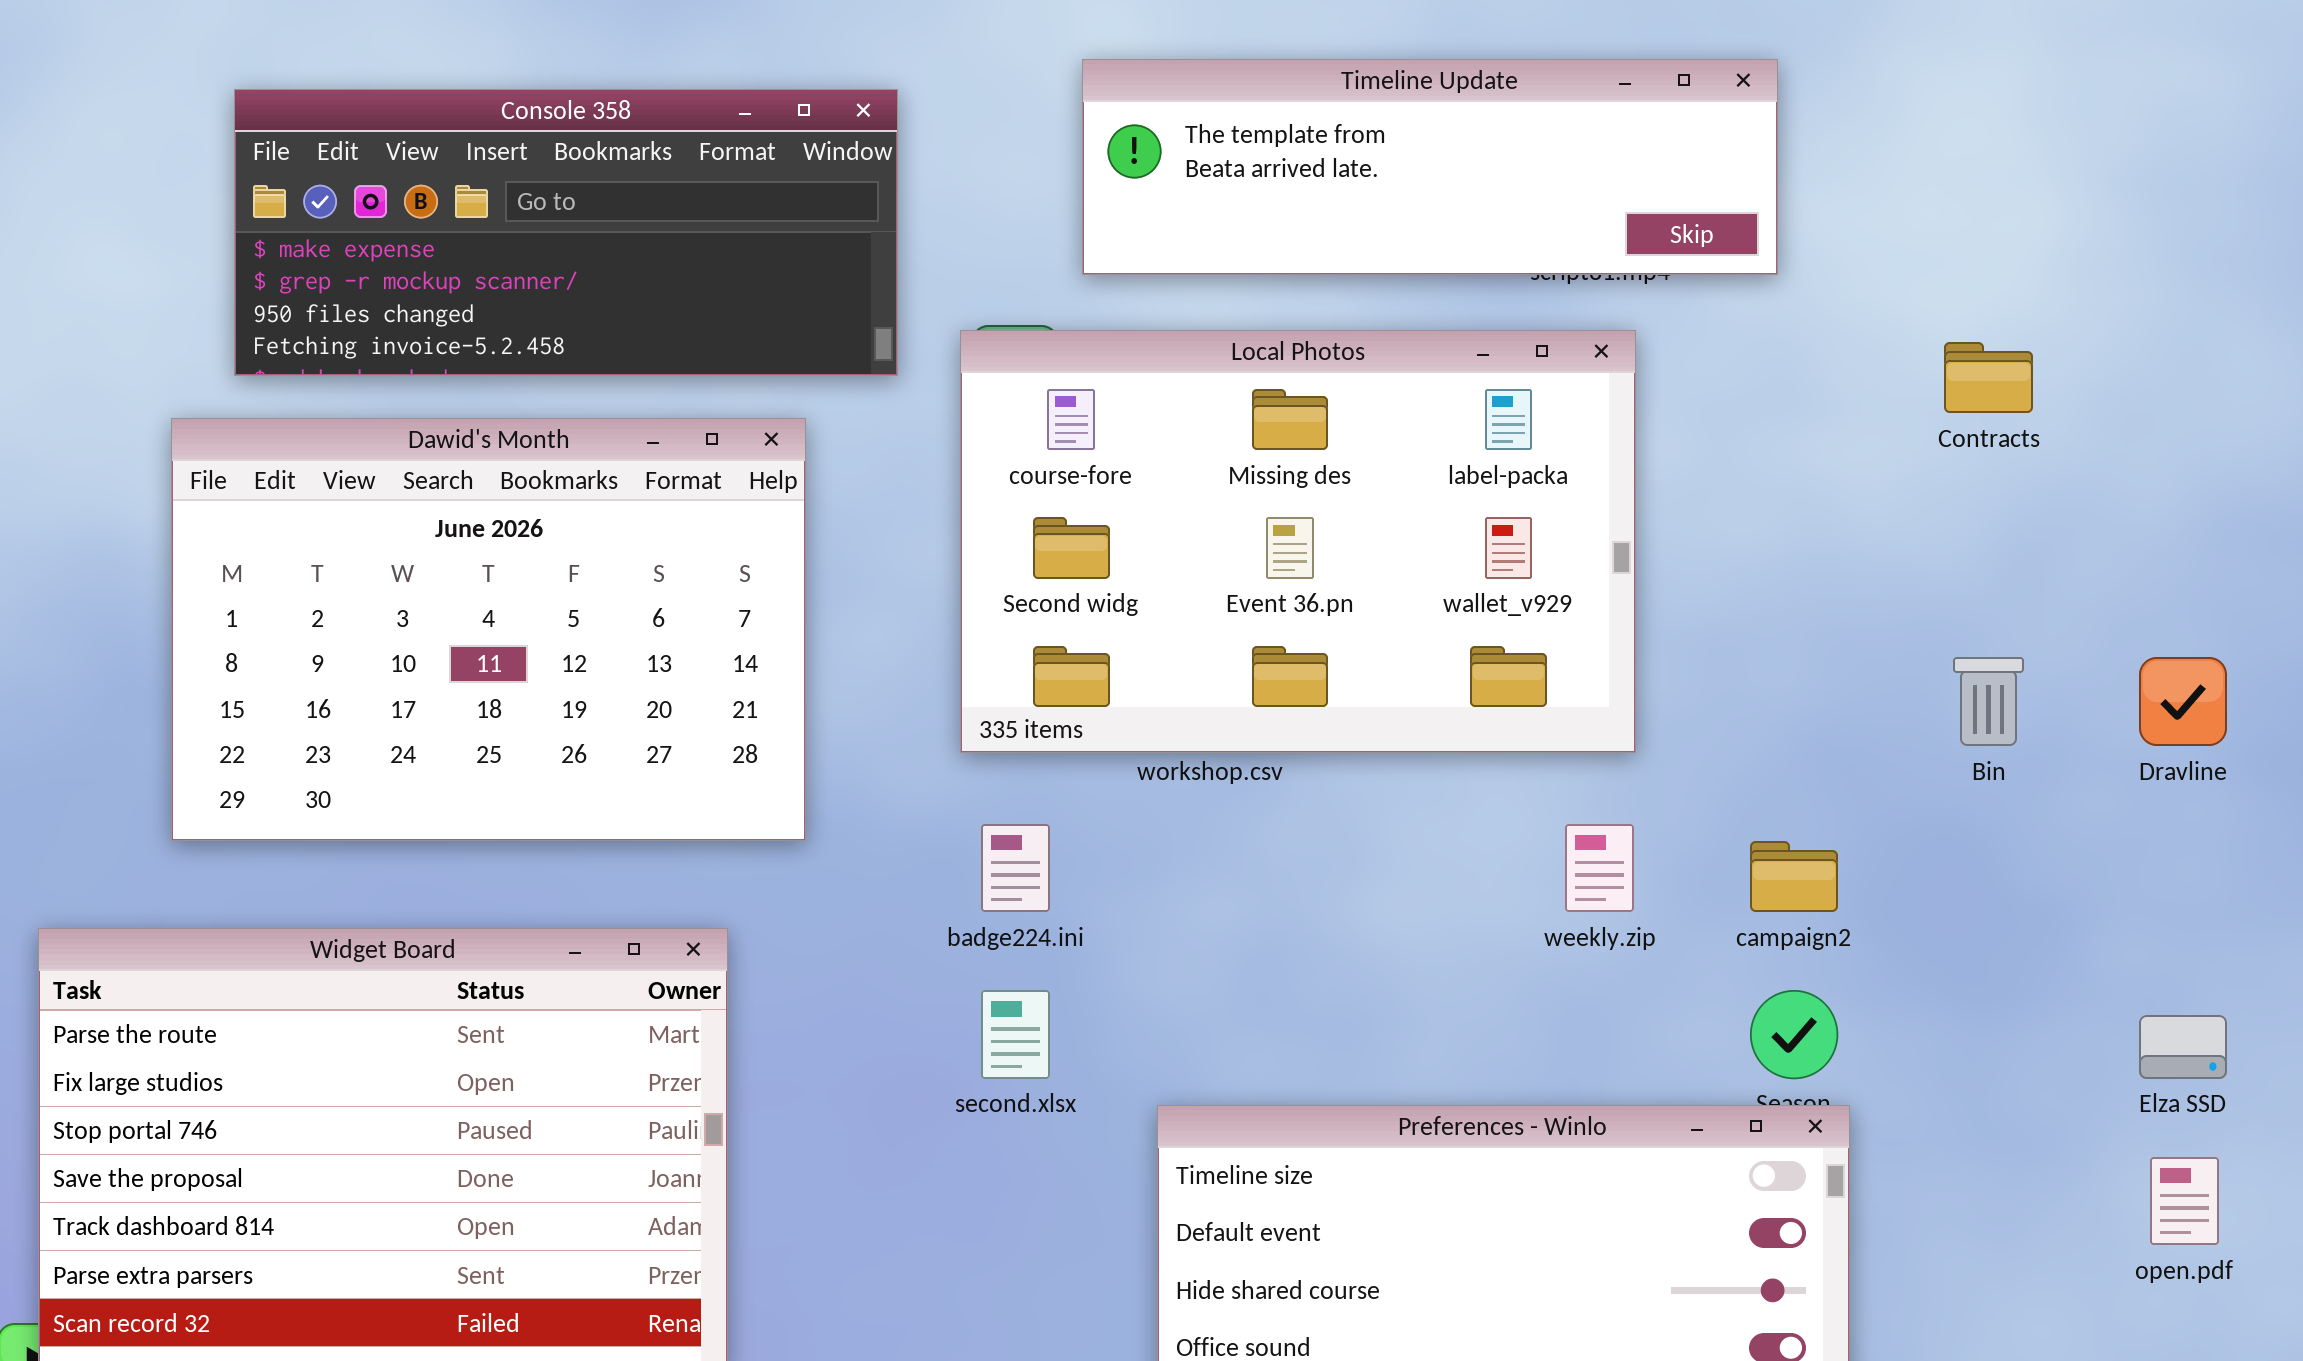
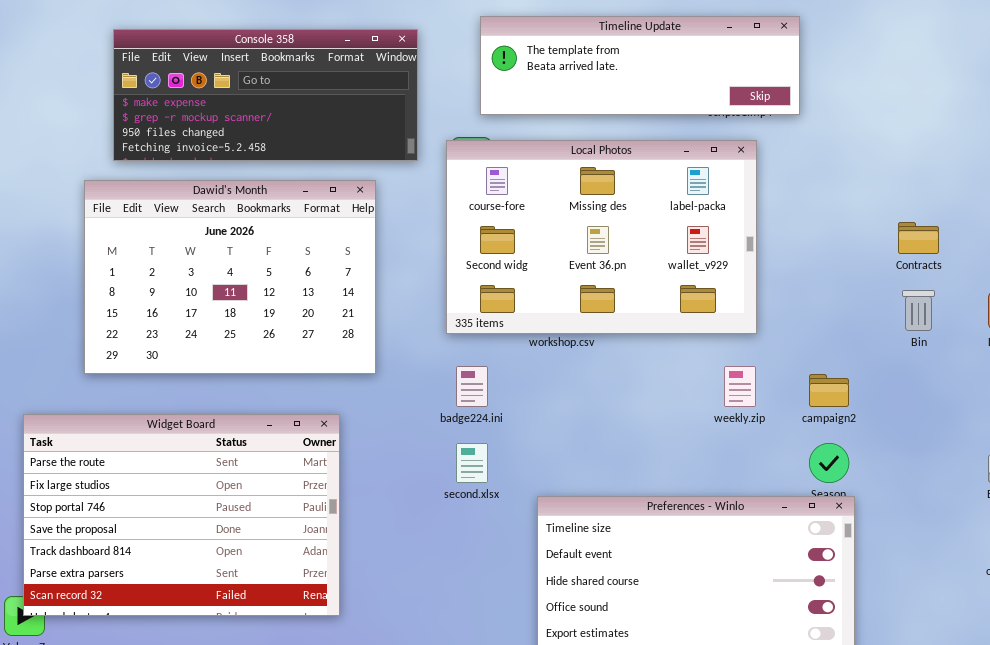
Timeline Update: [1082,59,1778,275] -> [480,16,800,115], moved
Contracts: [1944,342,2033,413] -> [898,222,939,254], moved

